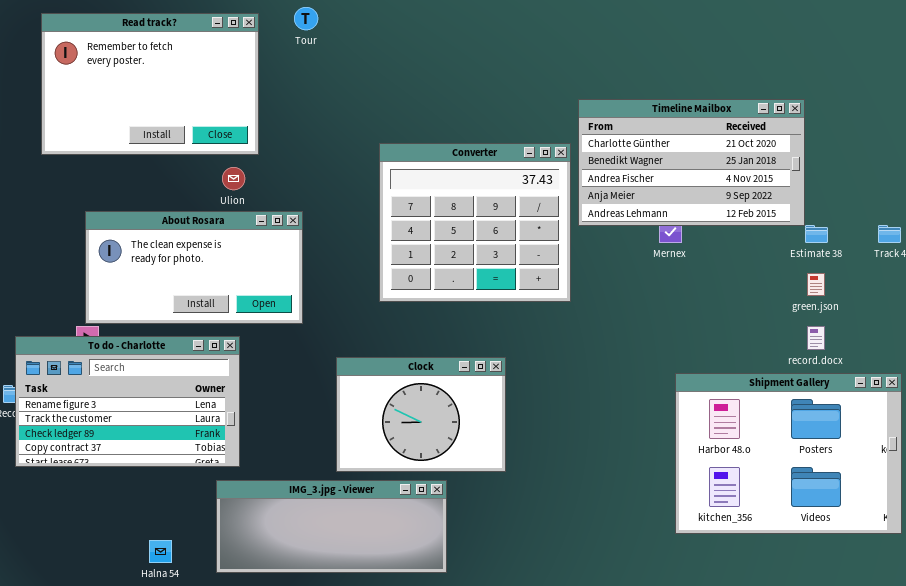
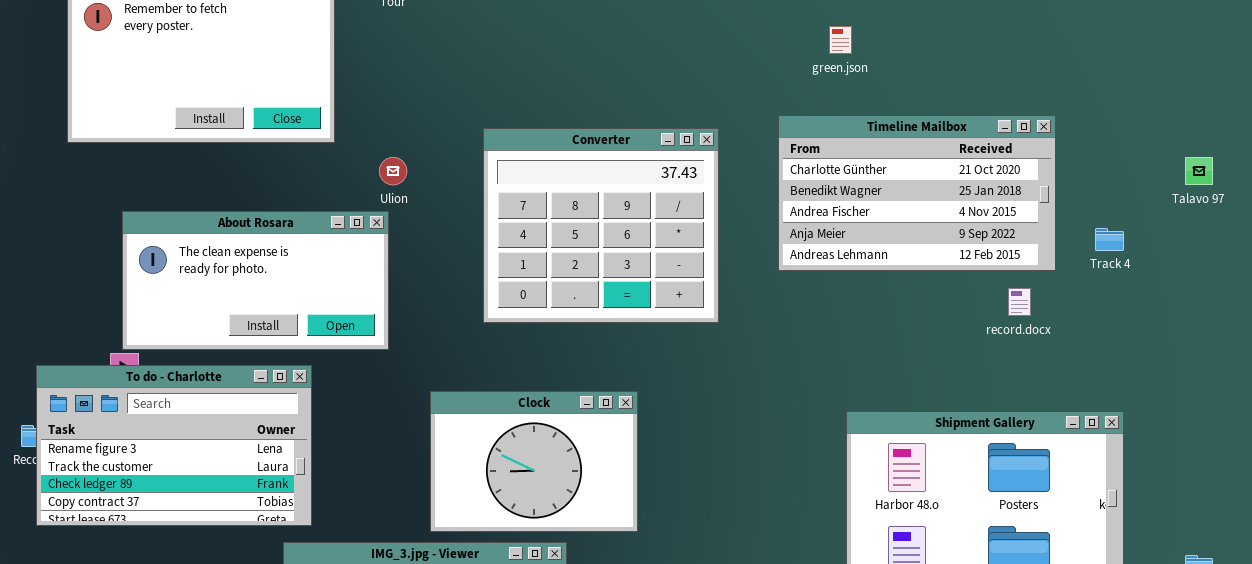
Timeline Mailbox: [578,99,805,226] -> [778,115,1056,271], moved
Ulion: [222,167,245,190] -> [379,157,407,185], moved
green.json: [807,273,825,296] -> [829,26,852,54], moved
record.docx: [807,326,825,350] -> [1008,288,1031,316], moved

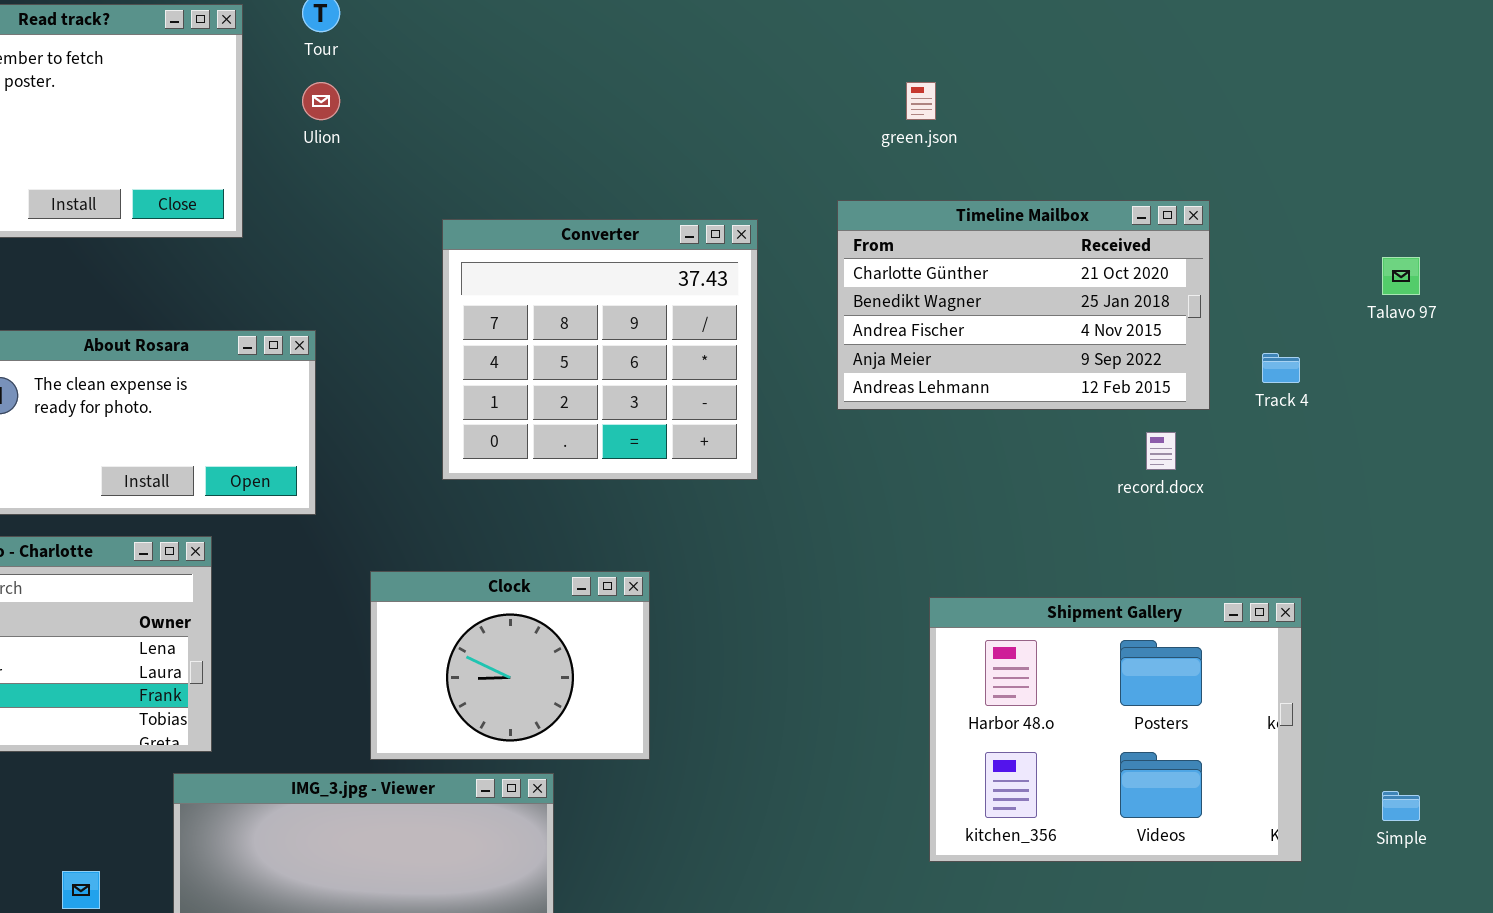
Ulion: [379,157,407,185] -> [302,82,340,120], moved

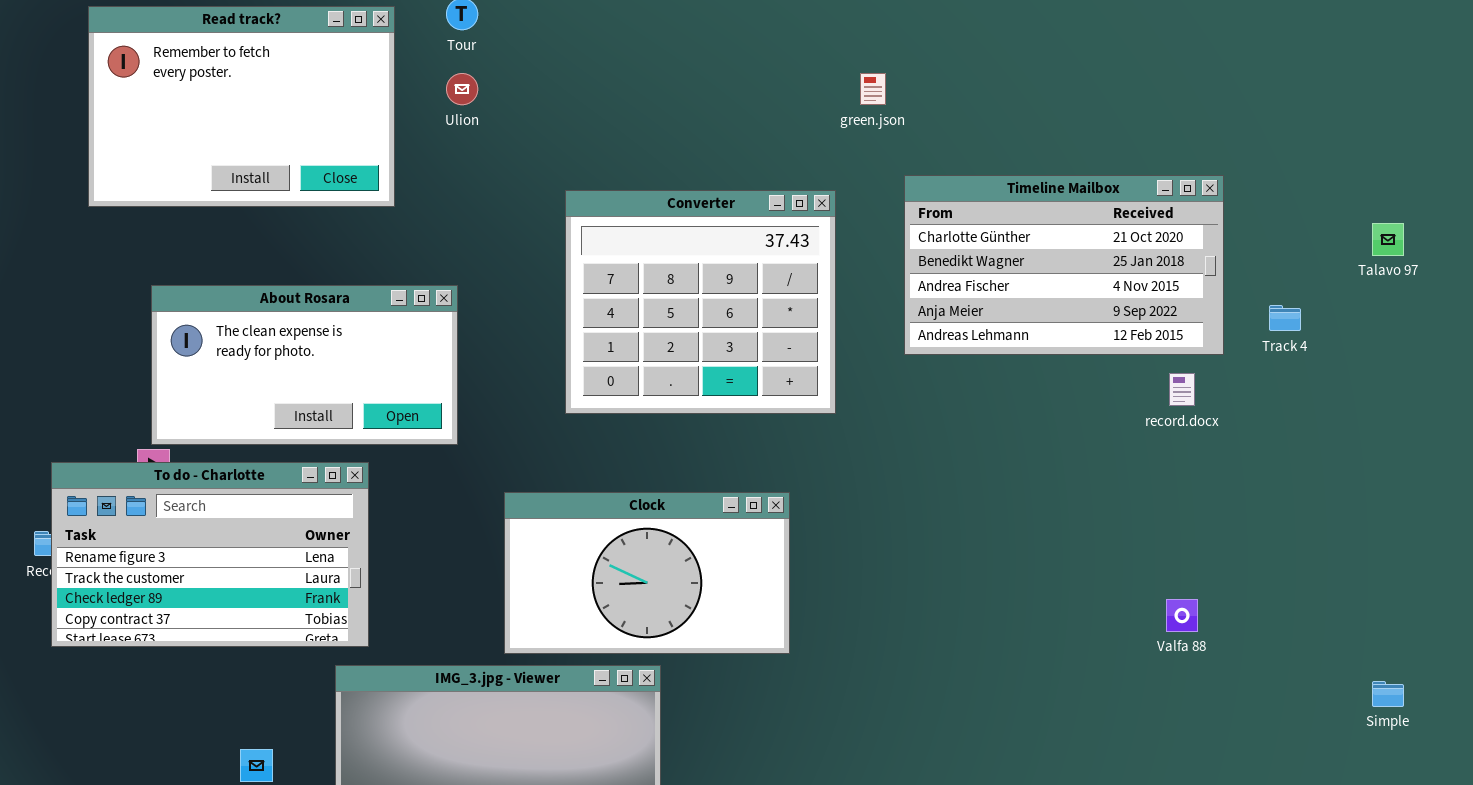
green.json: [906,82,936,120] -> [860,73,886,105], moved
Clock: [370,571,650,760] -> [504,492,790,654], resized
Shipment Gallery: [929,597,1302,862] -> none, closed

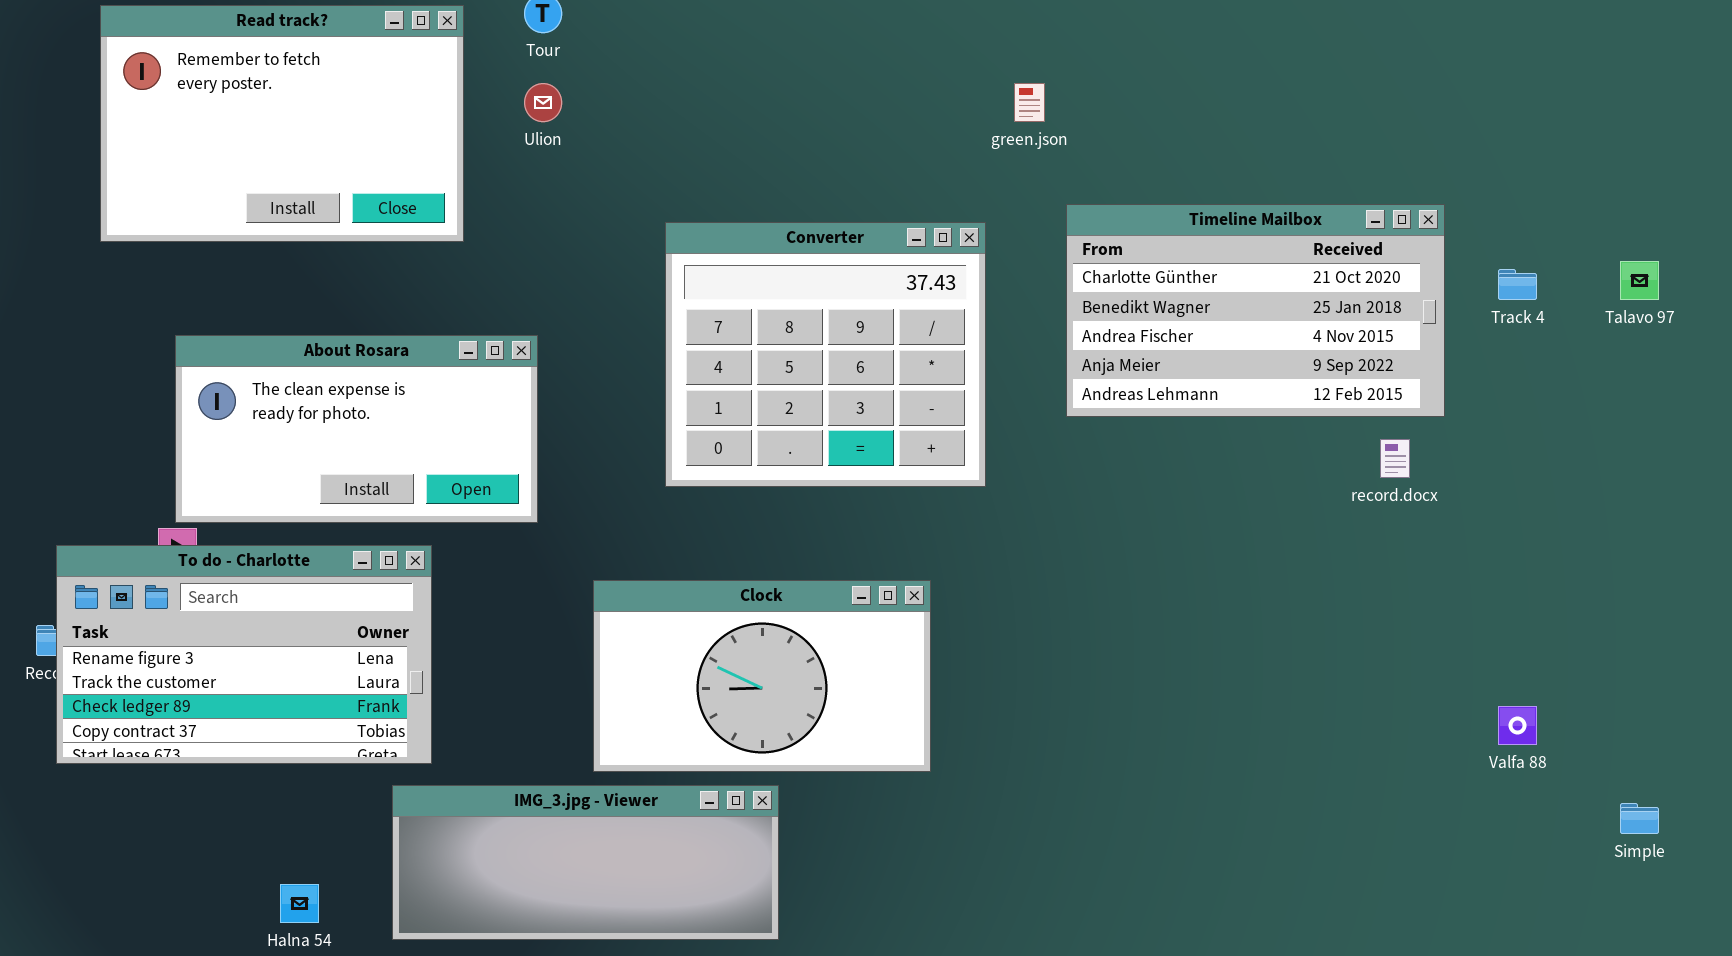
Track 4: [1269,305,1301,331] -> [1498,269,1537,300], moved
Valfa 88: [1166,599,1198,632] -> [1498,706,1537,745], moved

